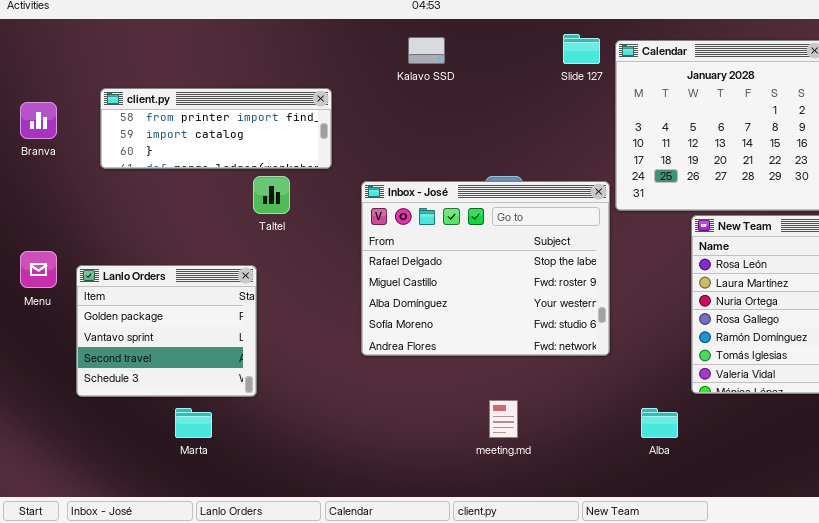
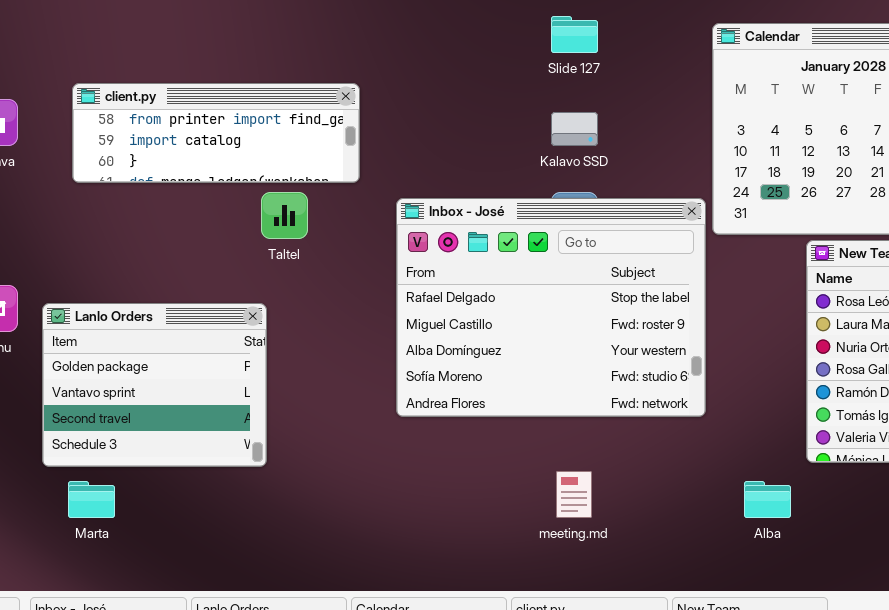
Slide 127: [563,34,600,64] -> [551,16,598,53], moved
Kalavo SSD: [408,37,445,64] -> [551,112,598,146], moved
Marta: [175,408,212,438] -> [68,481,115,518], moved

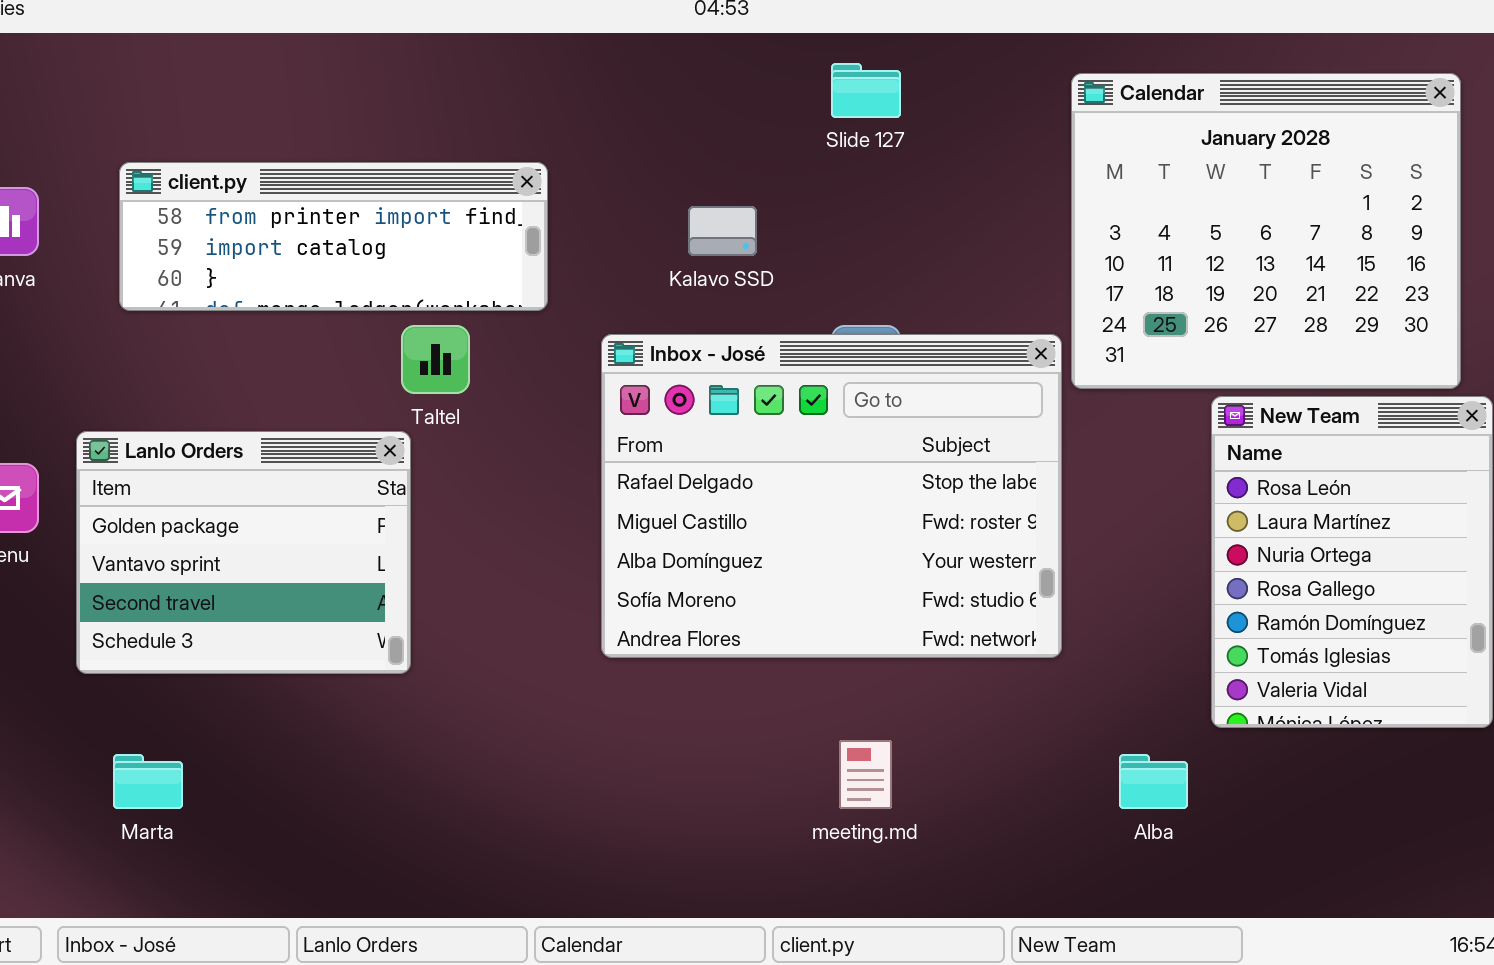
Kalavo SSD: [551,112,598,146] -> [688,206,757,256], moved
Lanlo Orders: [42,303,267,467] -> [76,431,411,674], moved

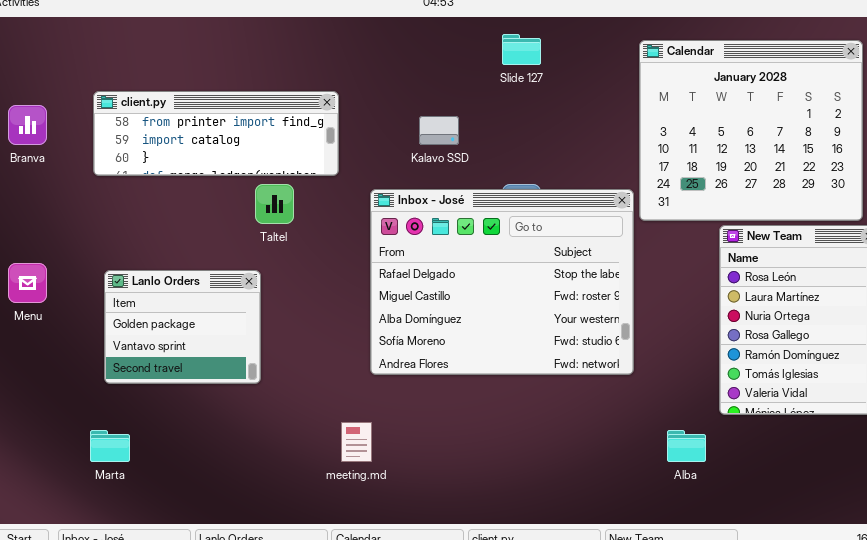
Lanlo Orders: [76,431,411,674] -> [104,270,261,384], resized
meeting.md: [839,740,892,809] -> [341,422,372,462], moved

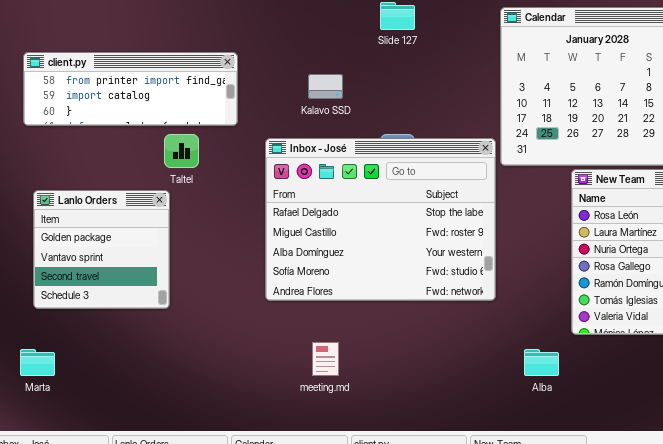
Lanlo Orders: [104,270,261,384] -> [33,190,170,309], resized
meeting.md: [341,422,372,462] -> [312,342,339,376], moved

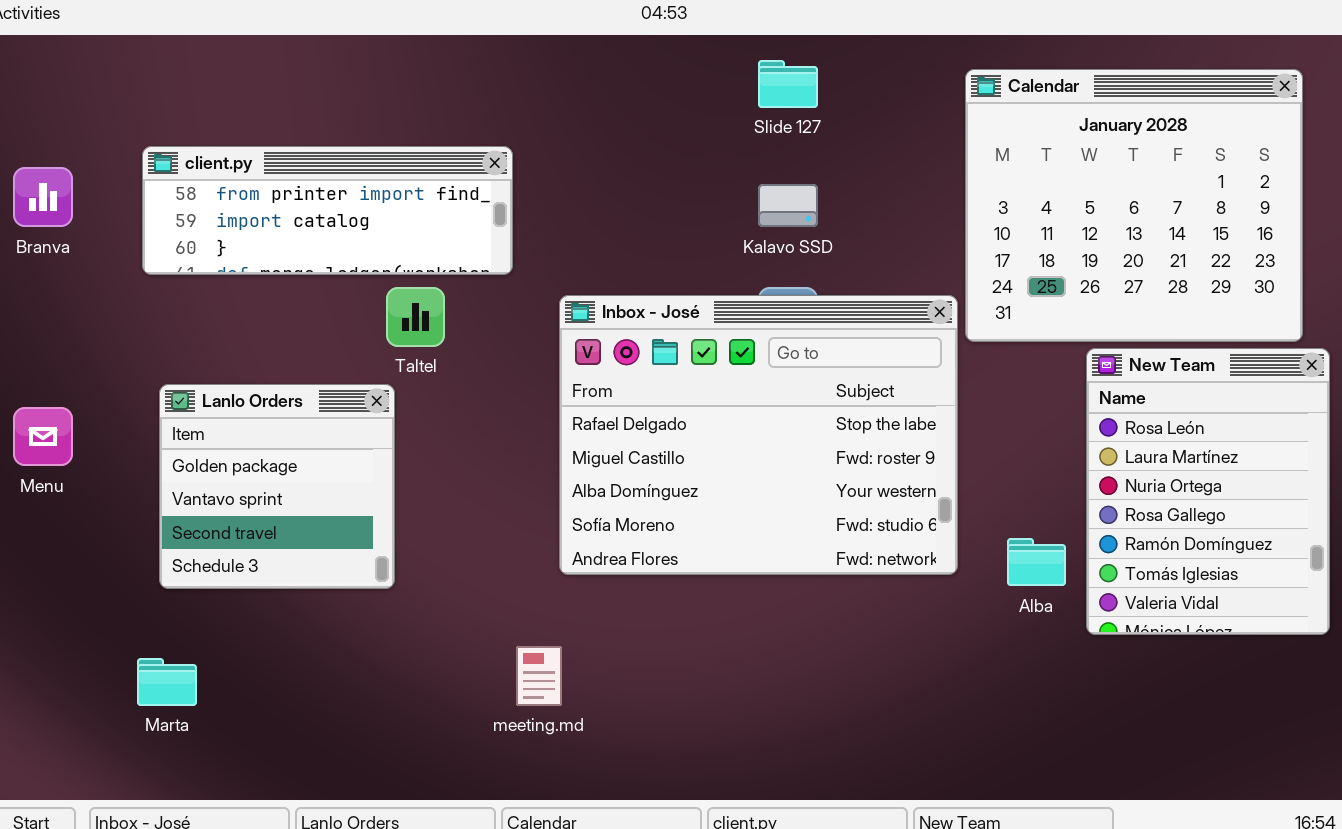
Kalavo SSD: [308,74,343,99] -> [758,184,818,227], moved
meeting.md: [312,342,339,376] -> [516,646,562,706], moved
Alba: [524,349,559,376] -> [1007,538,1066,586], moved

